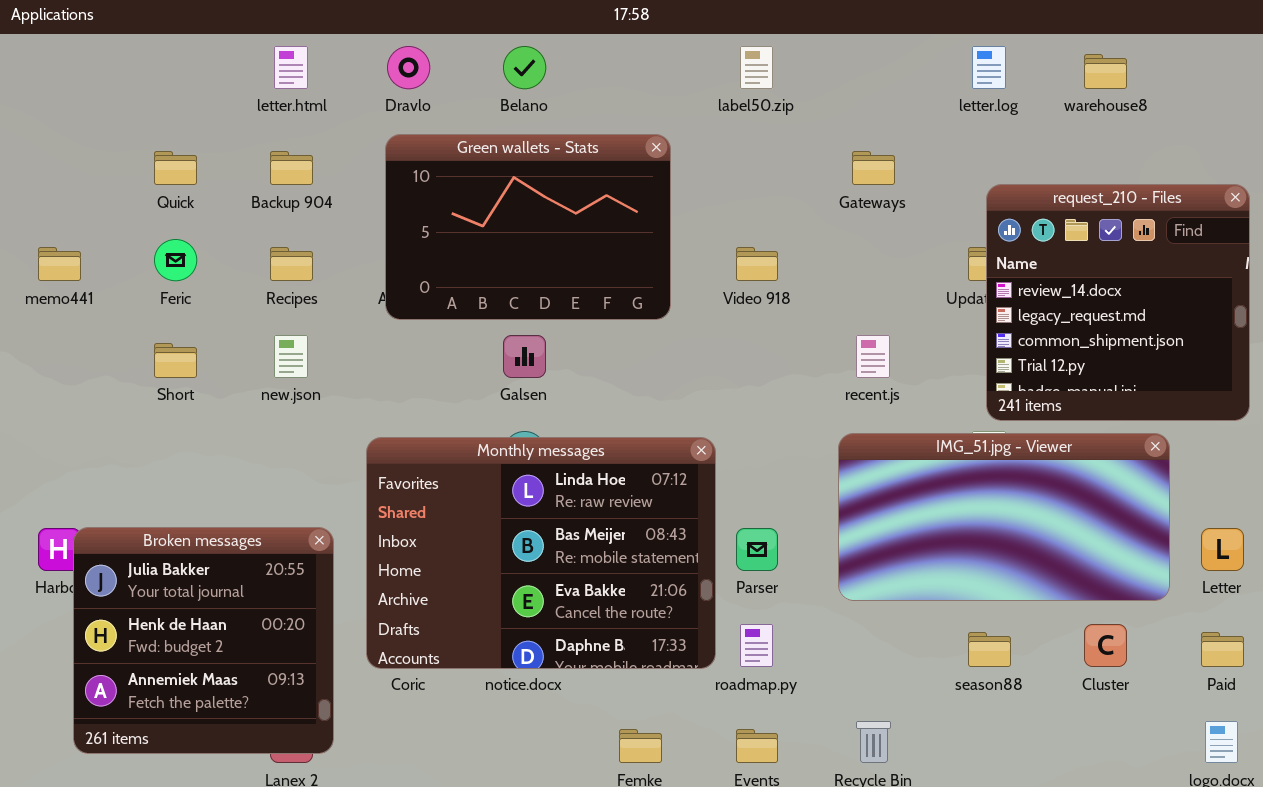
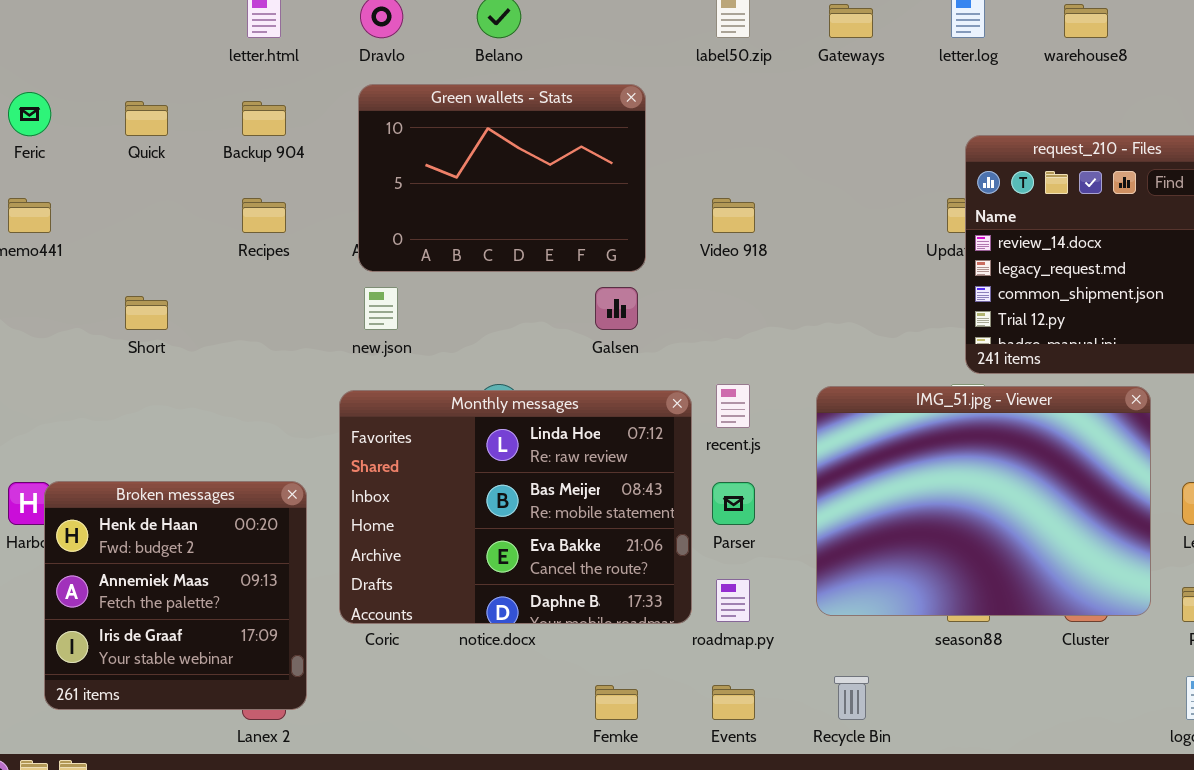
Gateways: [852,151,895,185] -> [829,4,873,38], moved
Feric: [154,239,197,281] -> [8,92,51,136], moved
new.json: [274,335,308,378] -> [364,287,398,330], moved
Galsen: [503,335,546,378] -> [595,287,638,330], moved
recent.js: [856,335,890,378] -> [716,384,750,428], moved
IMG_51.jpg - Viewer: [838,433,1170,601] -> [816,386,1151,616], resized
Broken messages: [73,527,334,754] -> [44,481,307,710], scrolled down 1 row

